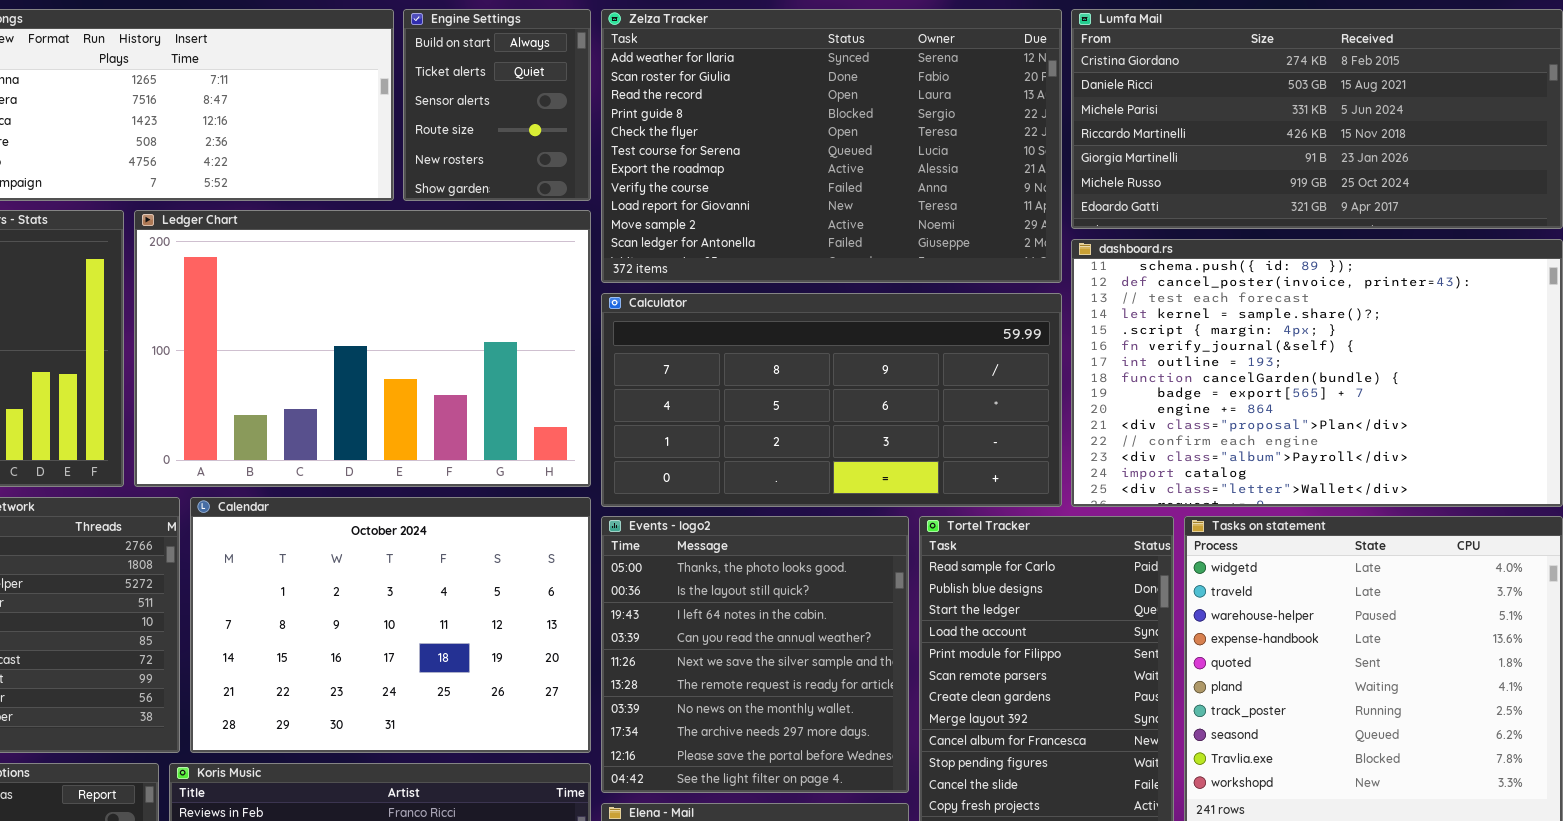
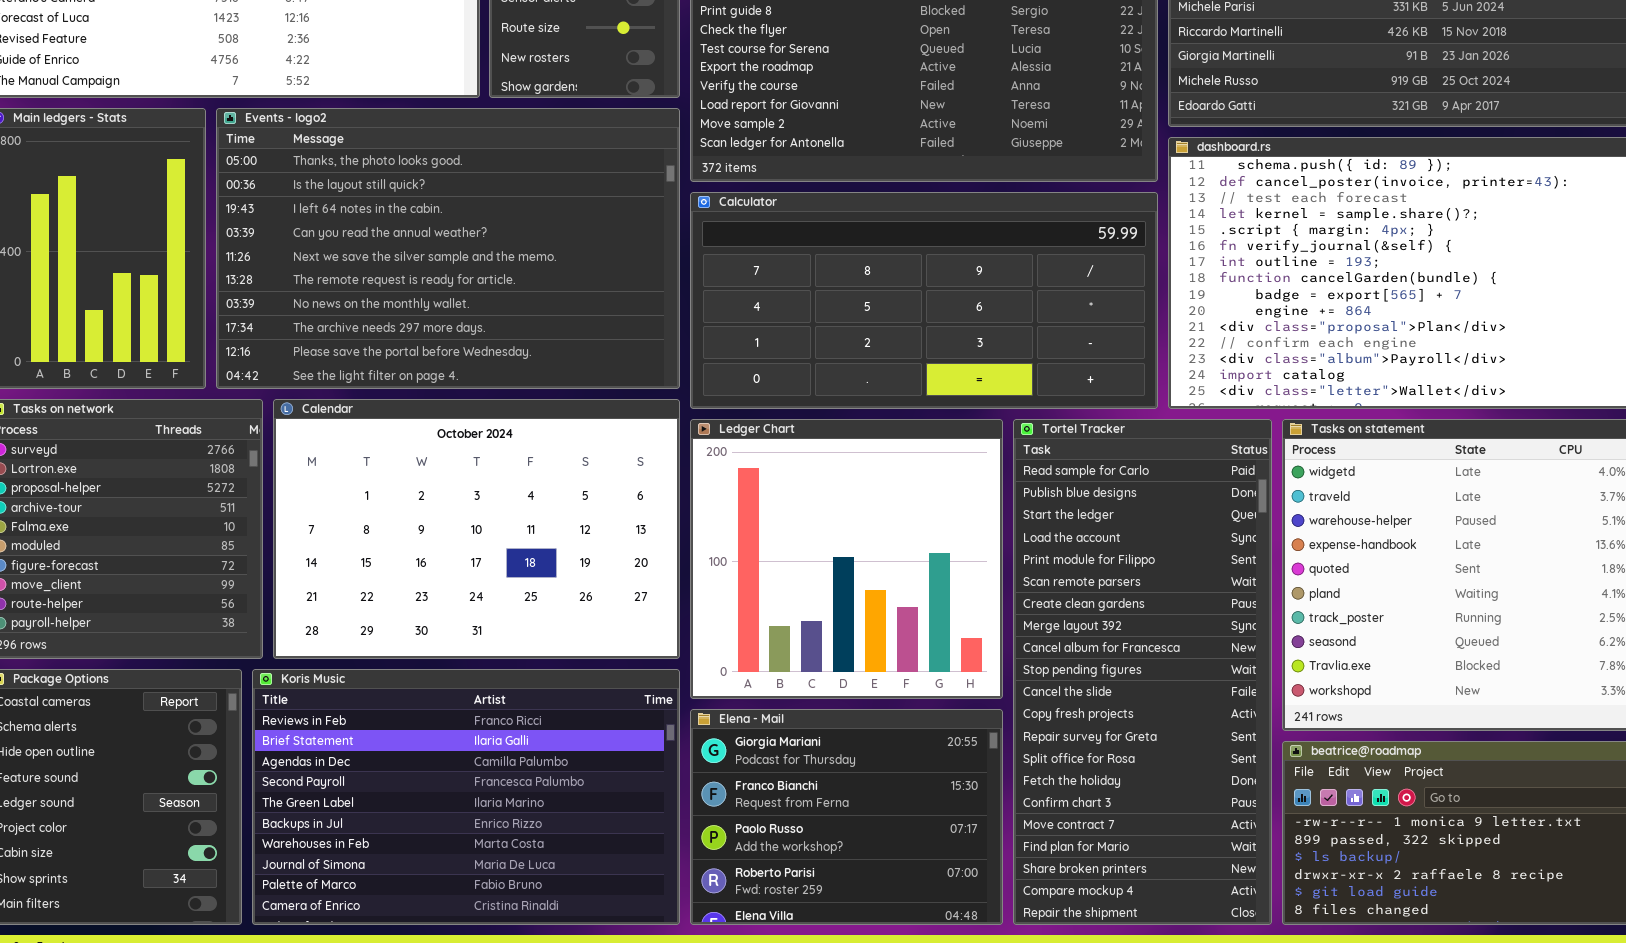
Ledger Chart: [134,210,591,487] -> [690,419,1003,699], moved, resized
Events - logo2: [601,516,909,793] -> [216,108,680,389], moved, resized

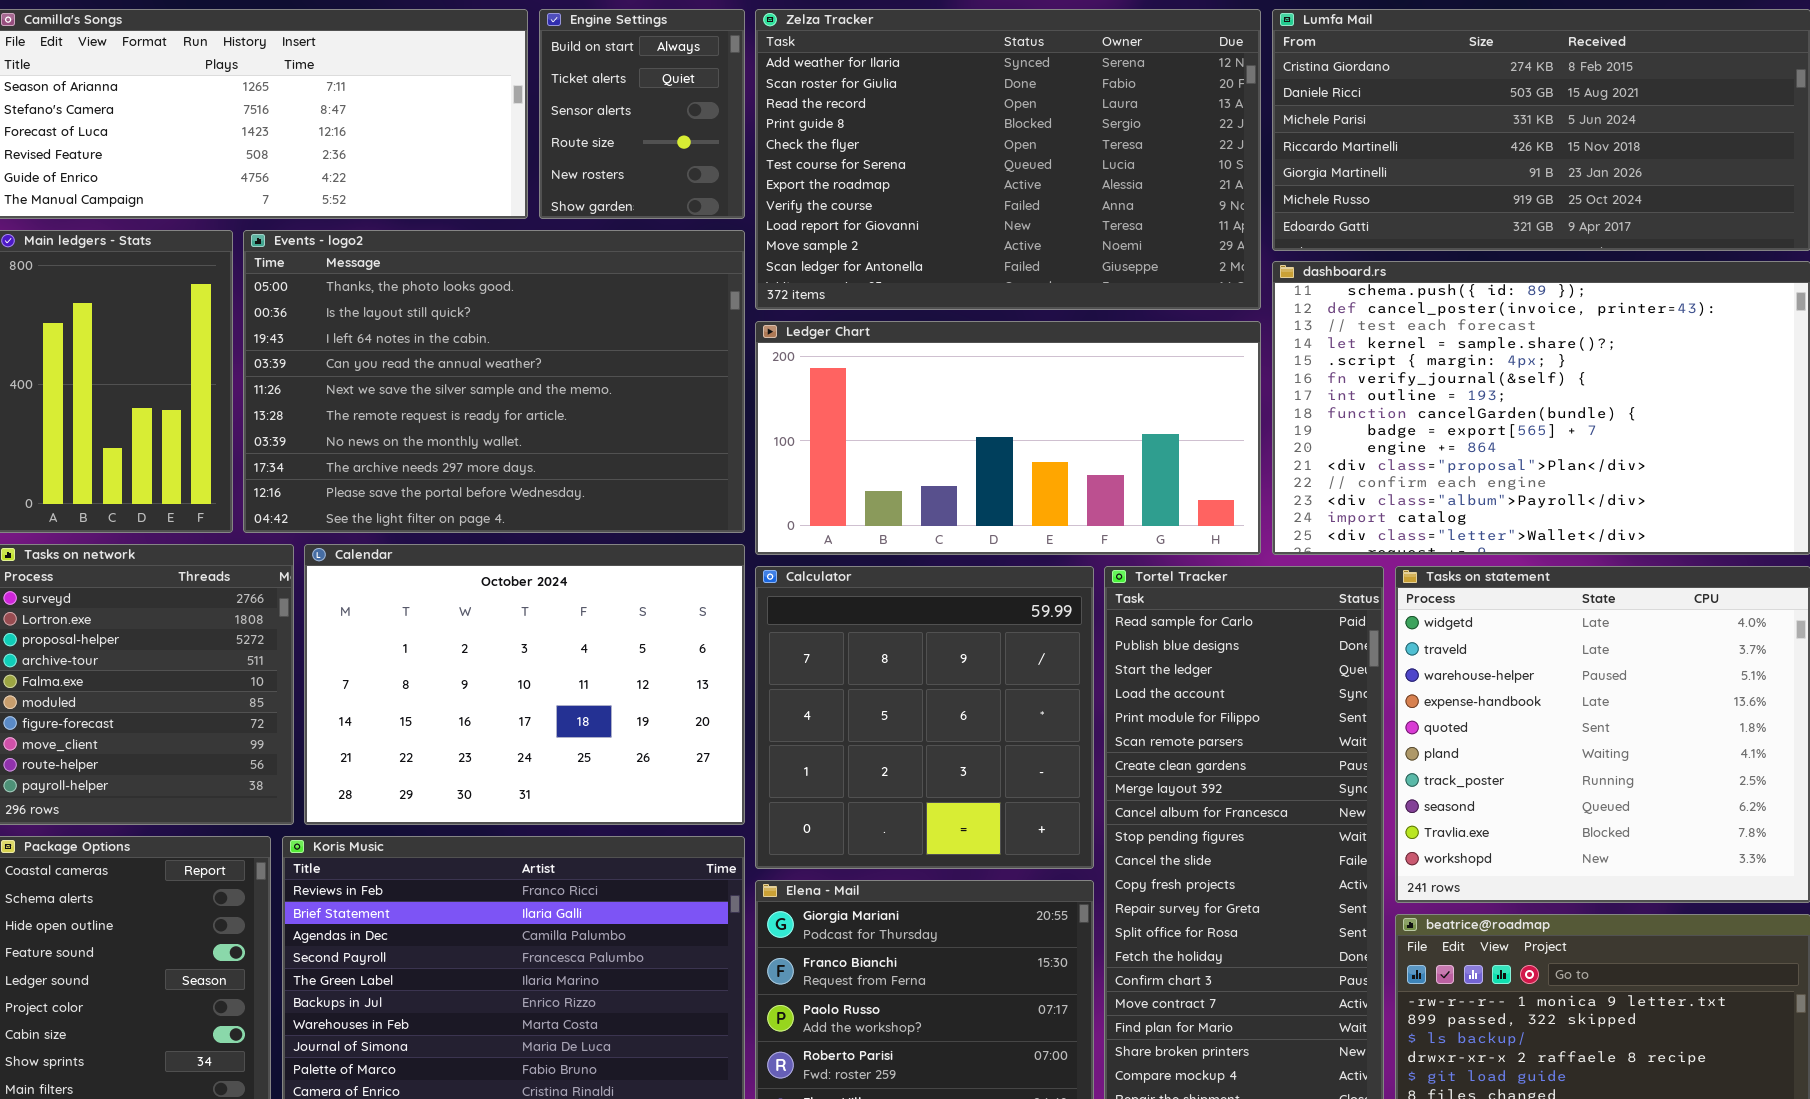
Calculator: [690,192,1158,409] -> [755,566,1094,869], moved, resized
Ledger Chart: [690,419,1003,699] -> [755,321,1261,555], moved, resized

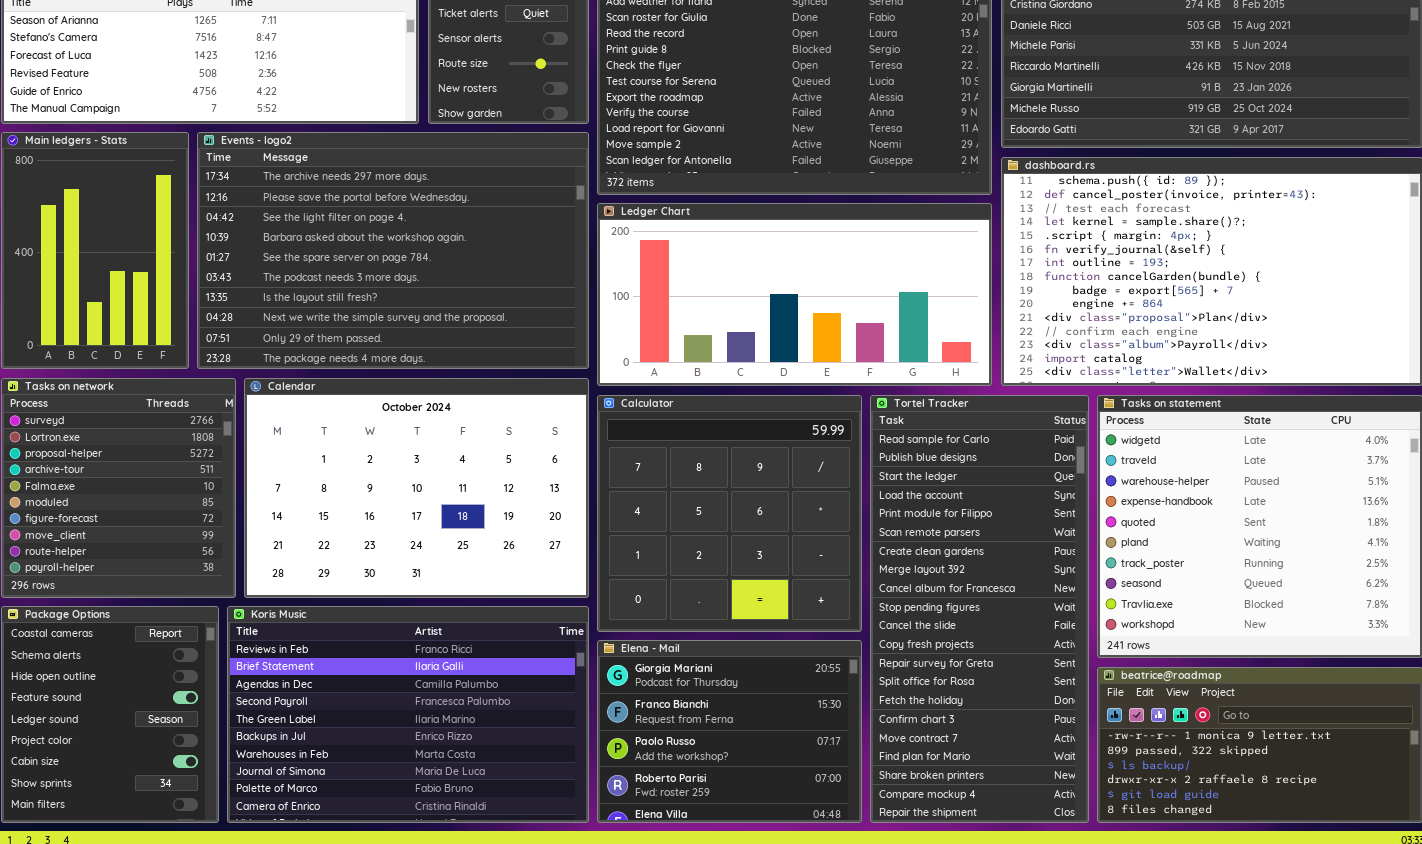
Events - logo2: [243,230,745,533] -> [197,132,589,369], scrolled down 7 rows

